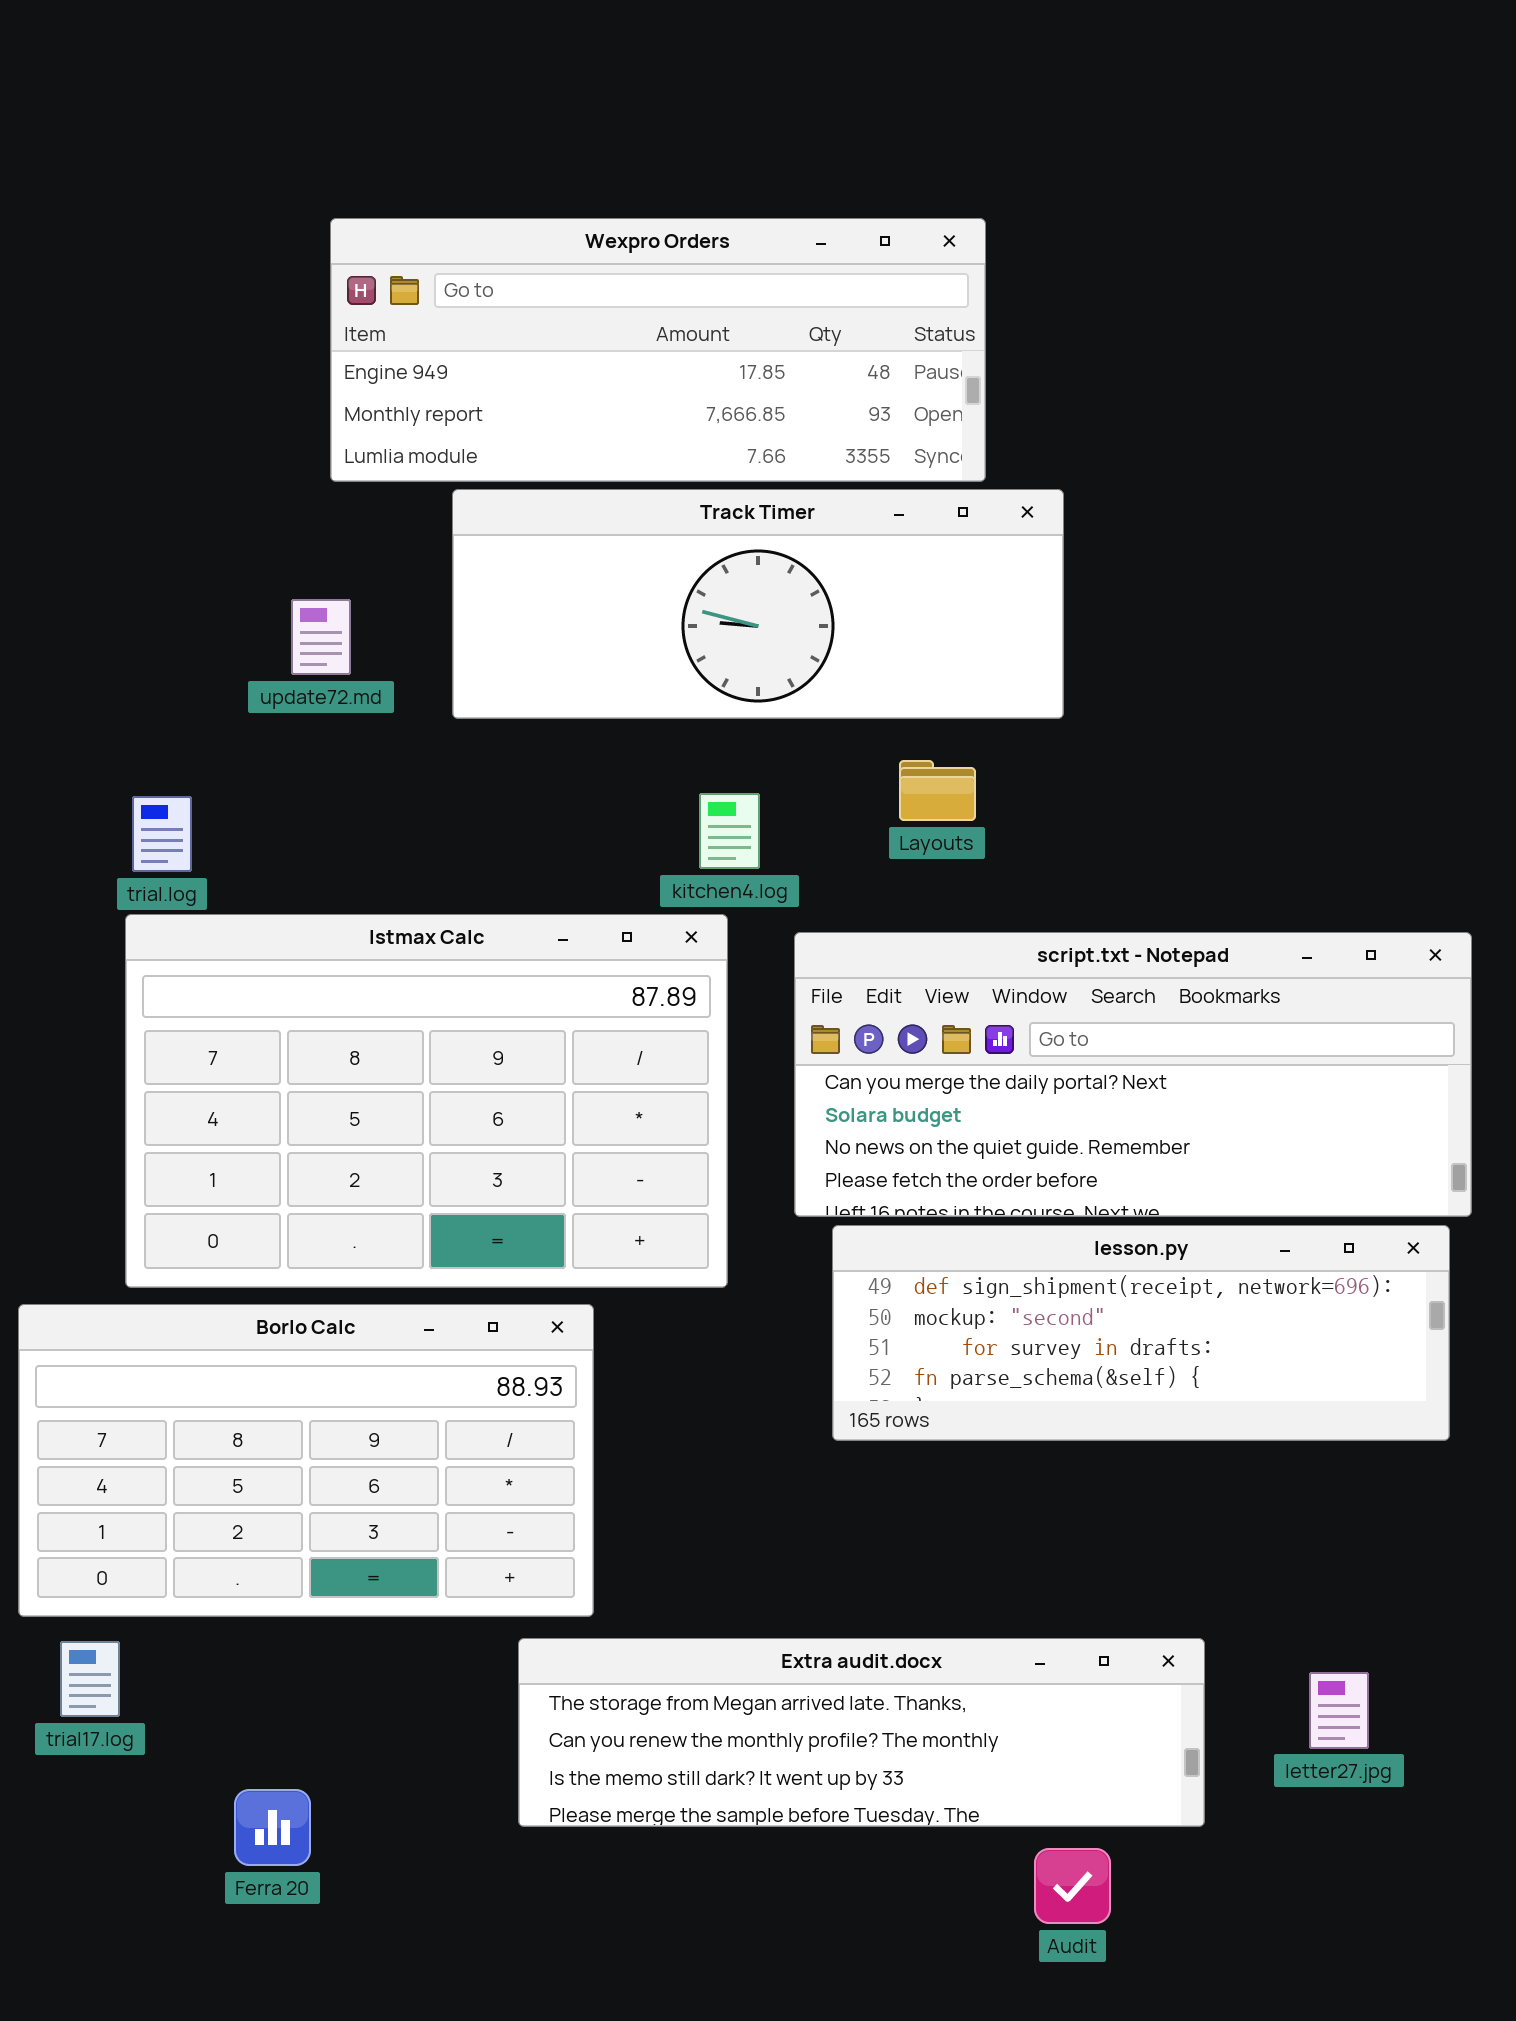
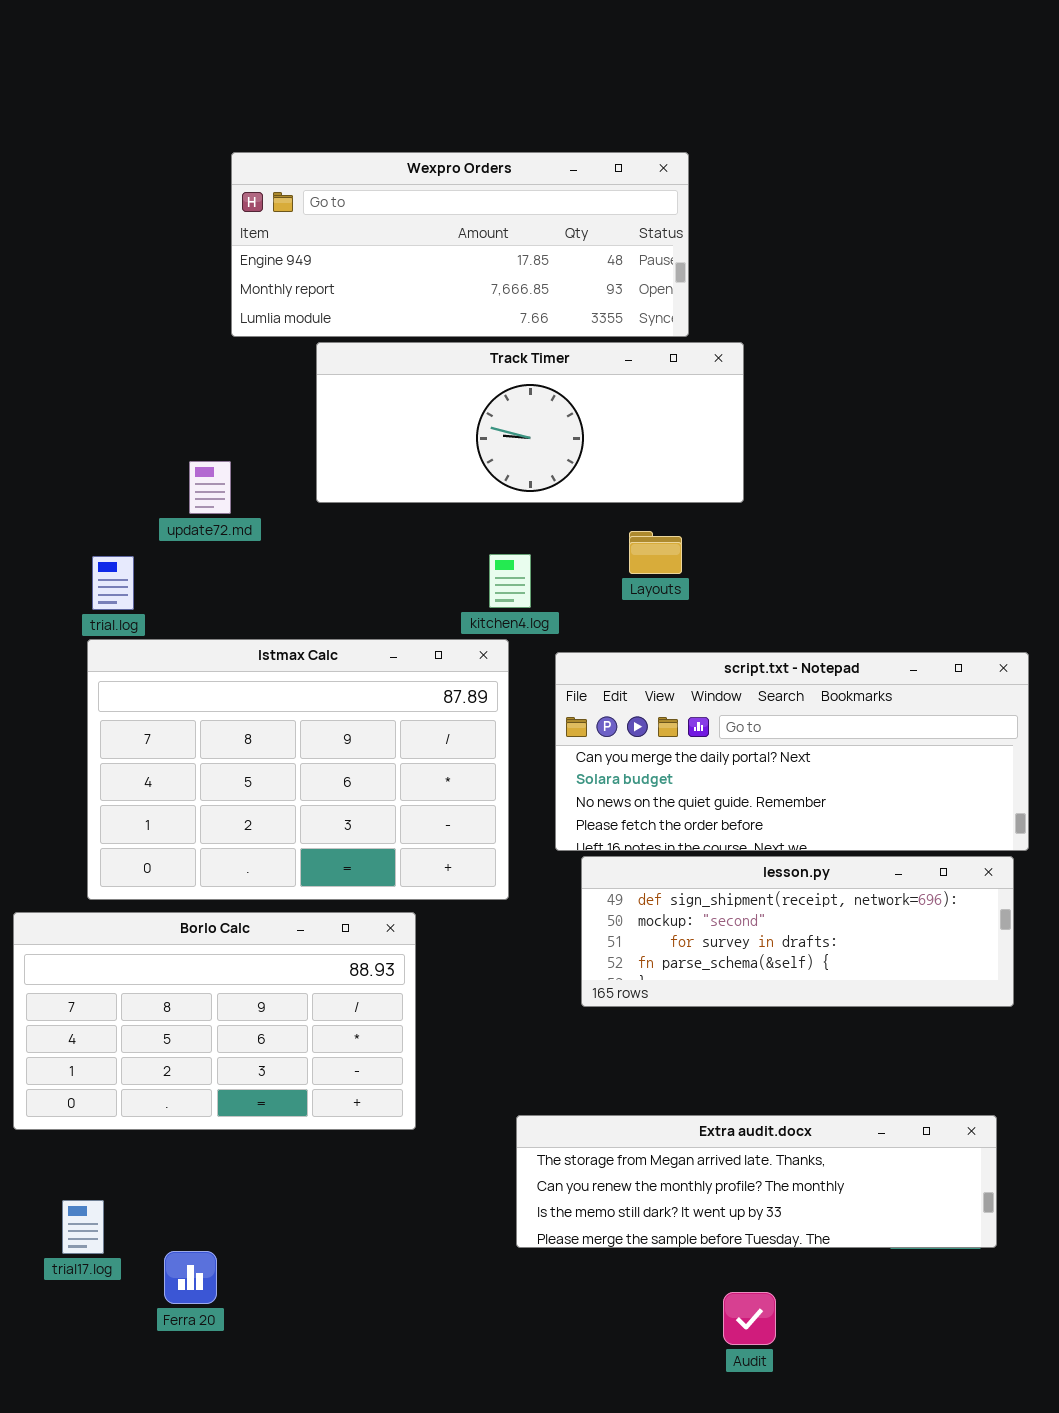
update72.md: [291,599,351,675] -> [189,461,231,514], moved
Extra audit.docx: [518,1638,1205,1827] -> [516,1115,997,1248], moved
trial17.log: [60,1641,120,1717] -> [62,1200,104,1254], moved

